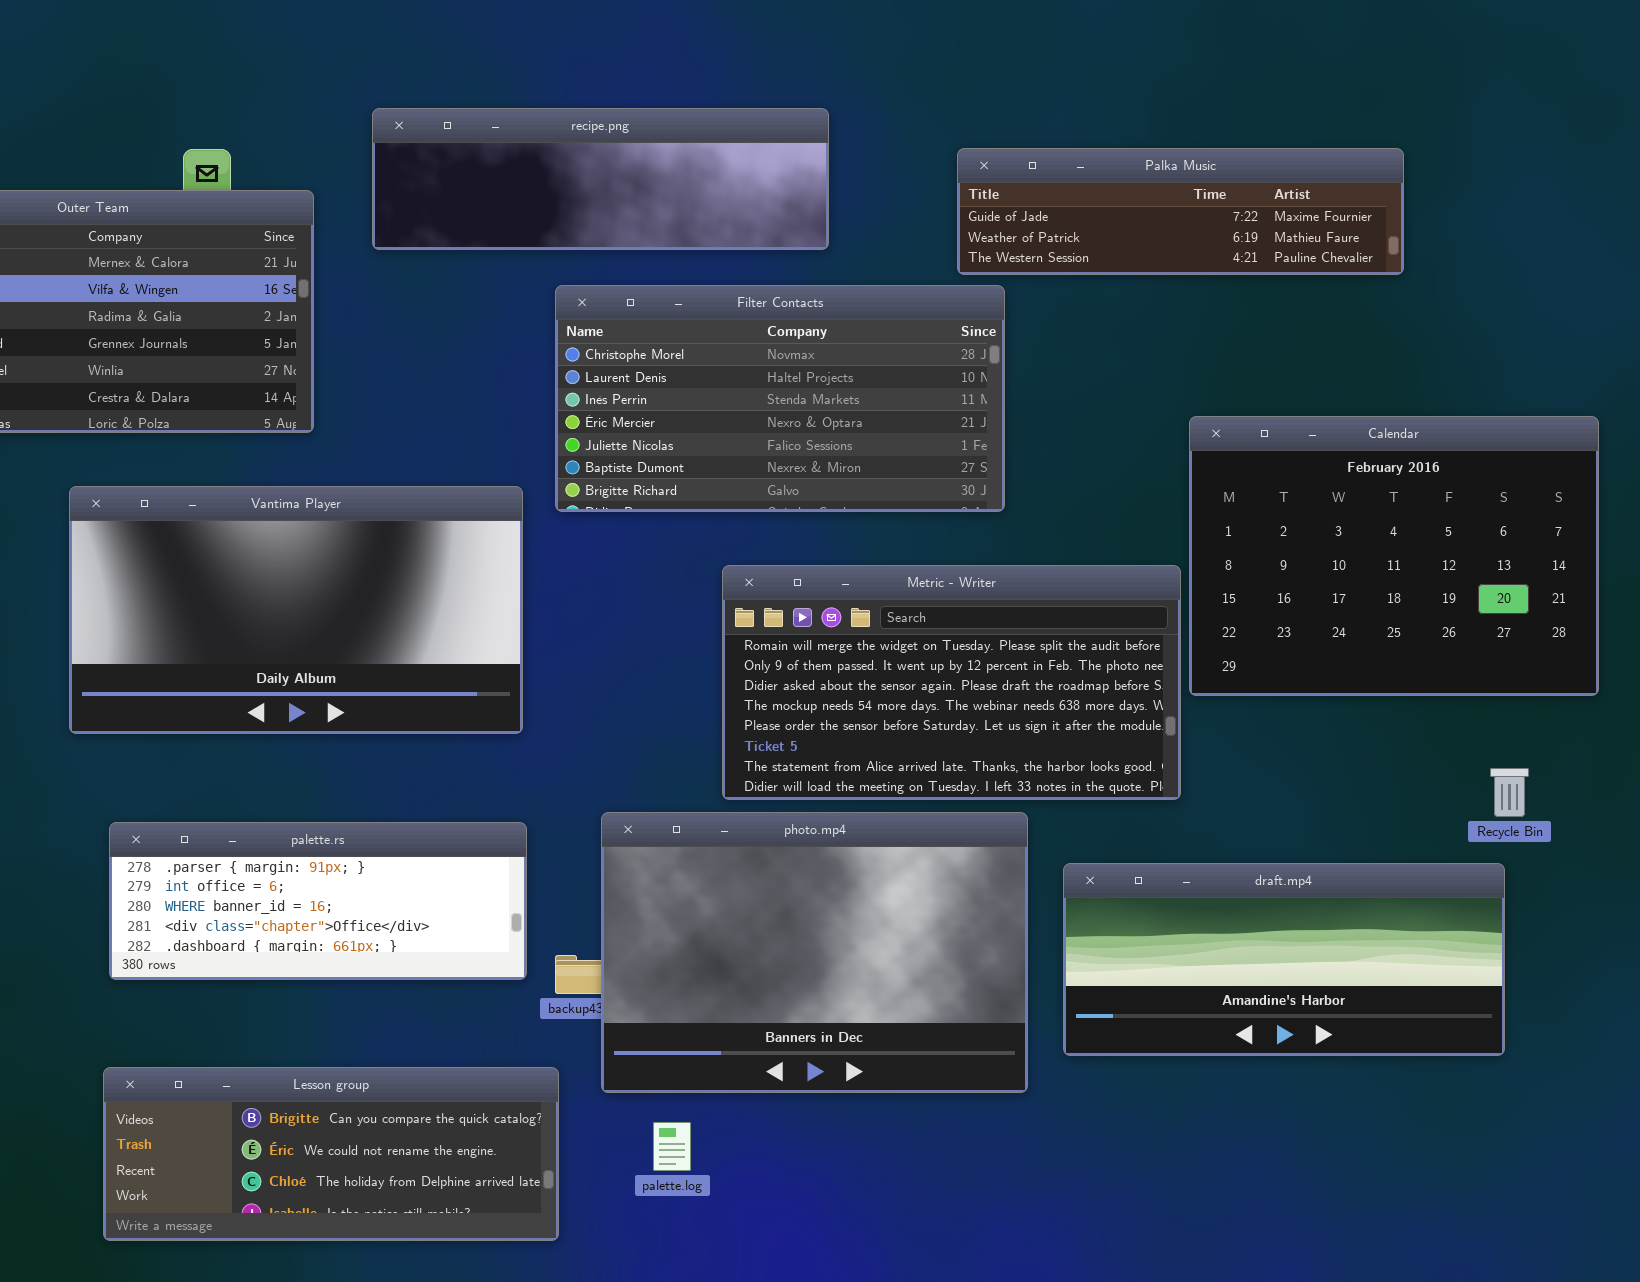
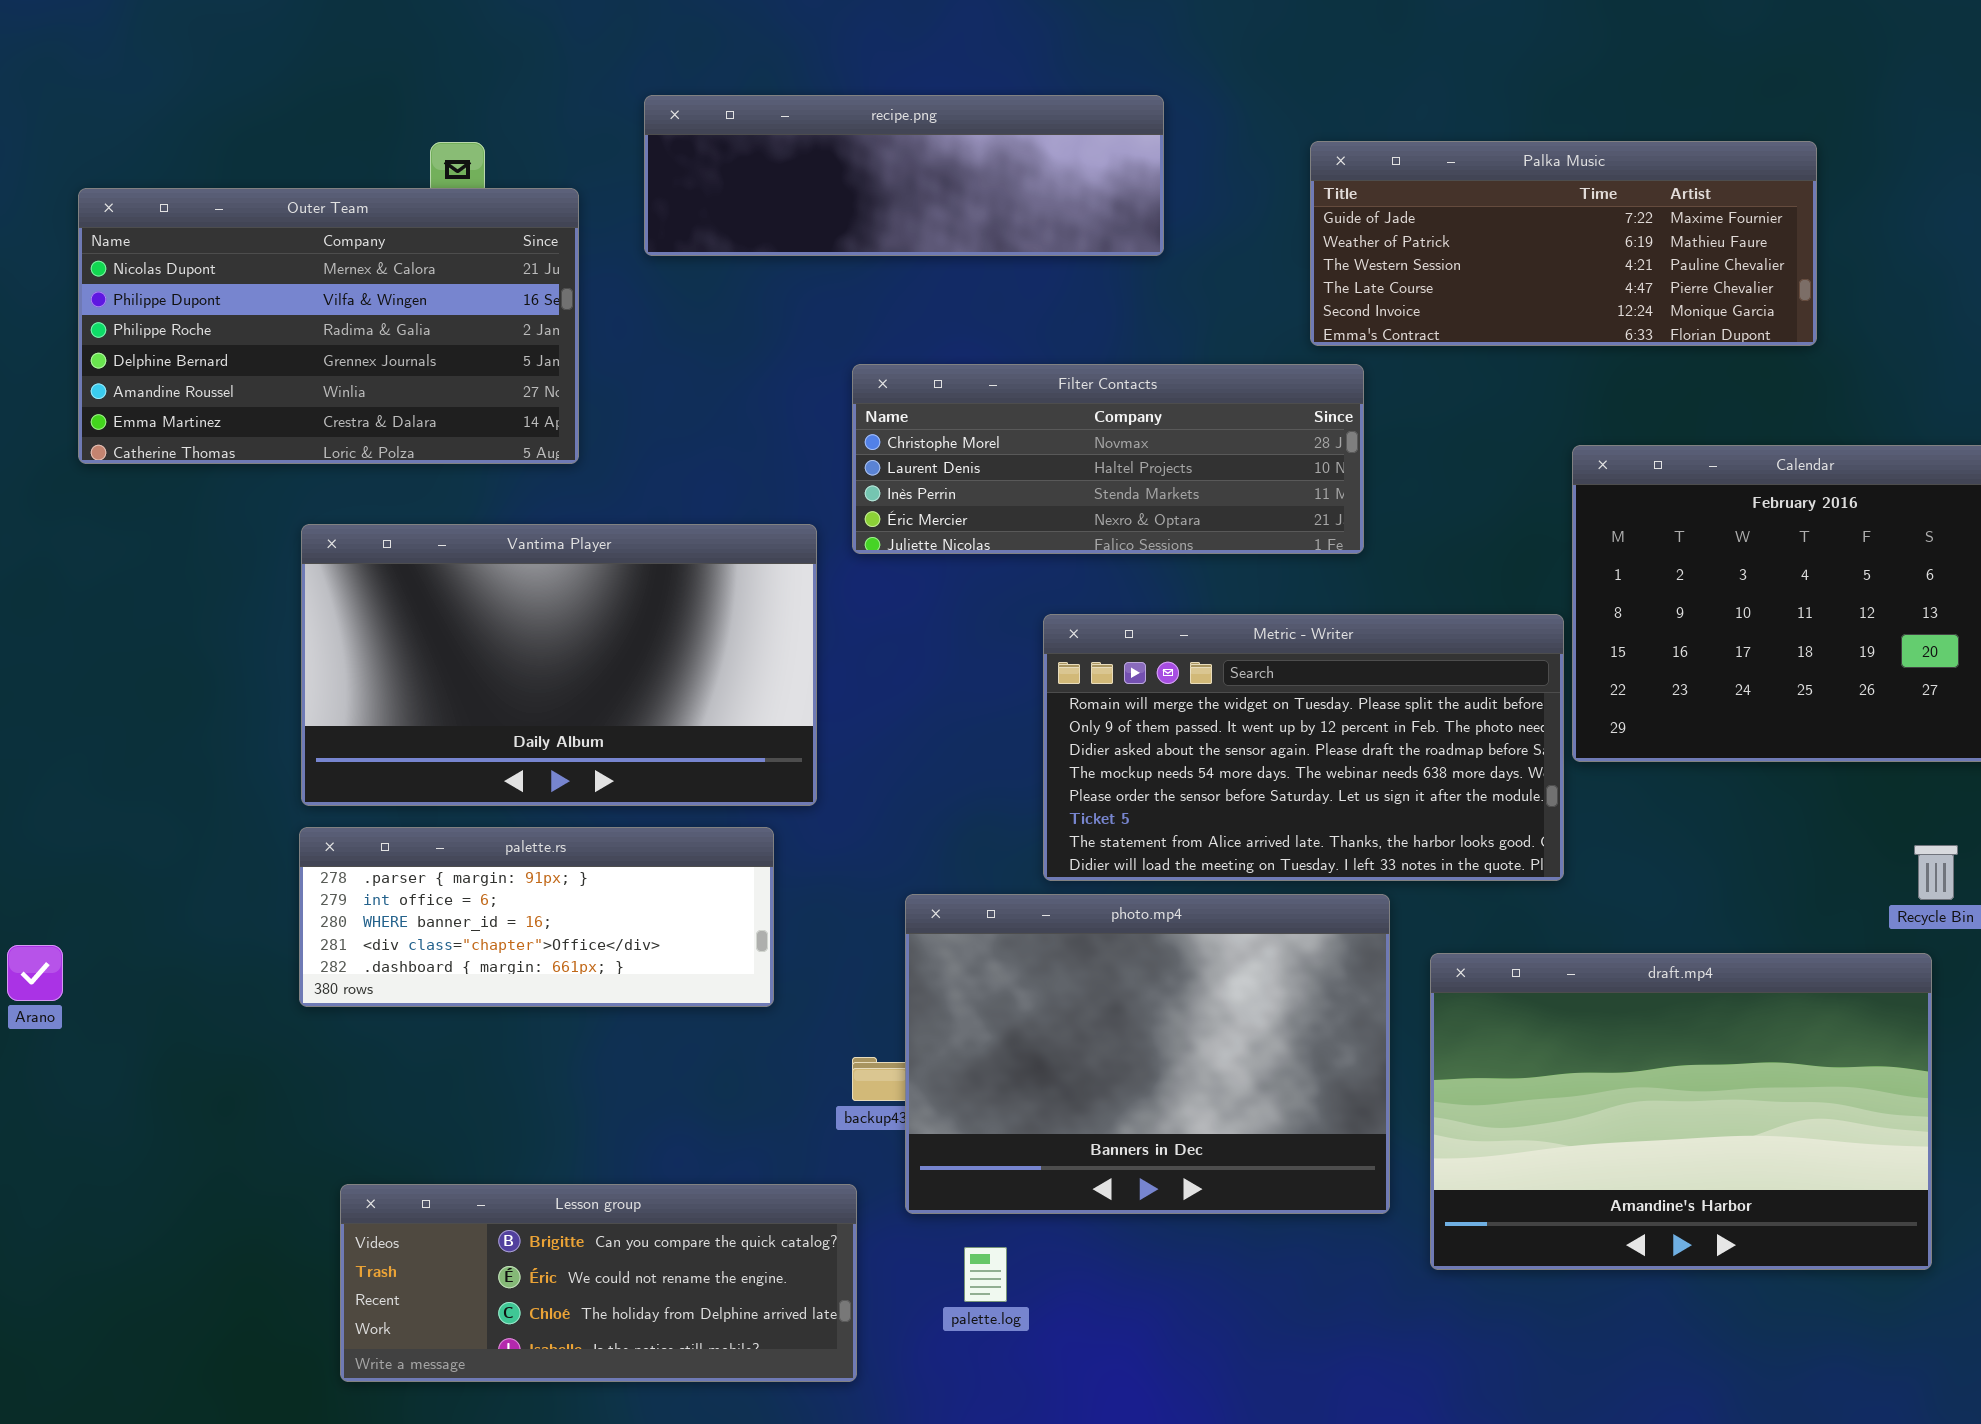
Palka Music: [957,148,1404,275] -> [1310,141,1817,346], resized
Filter Contacts: [555,285,1005,512] -> [852,364,1364,554], resized
palette.rs: [109,822,527,980] -> [299,827,774,1007], moved
draft.mp4: [1063,863,1505,1056] -> [1430,953,1932,1270], resized

